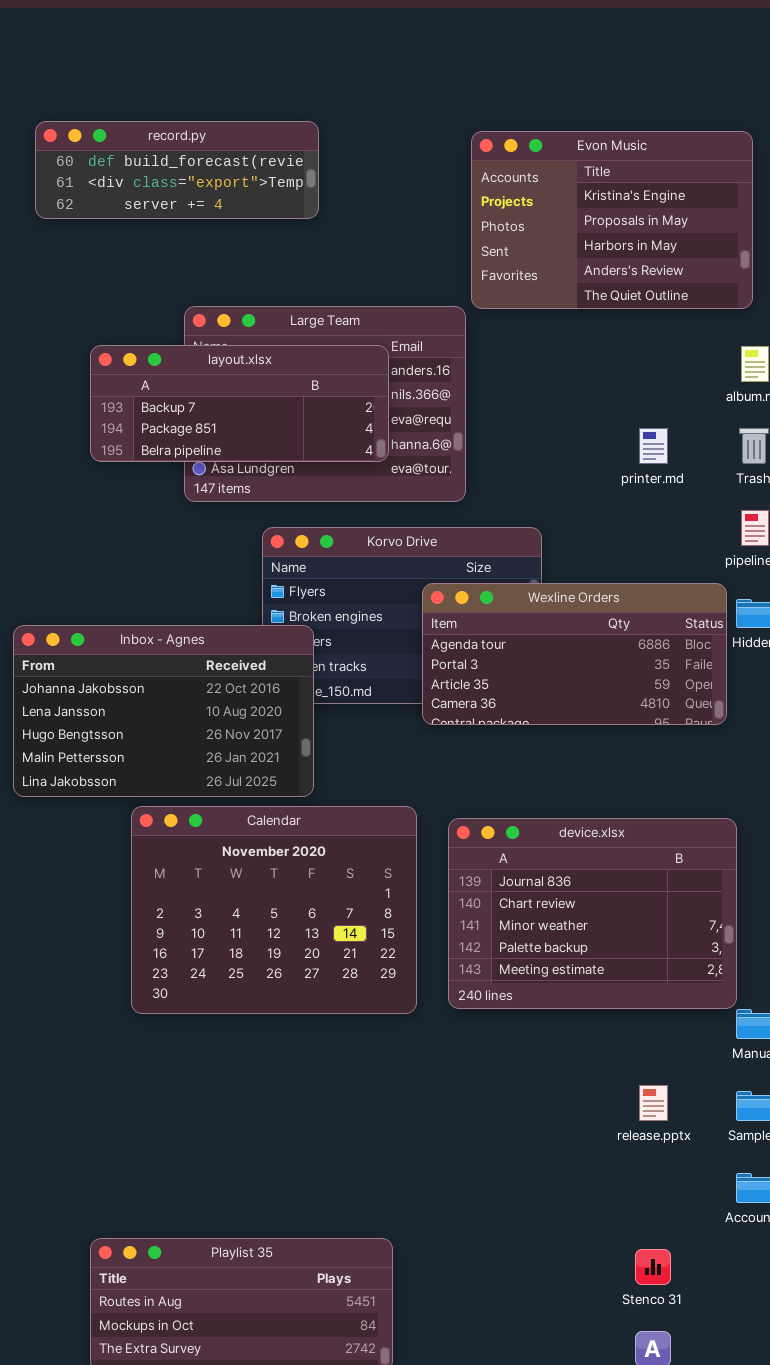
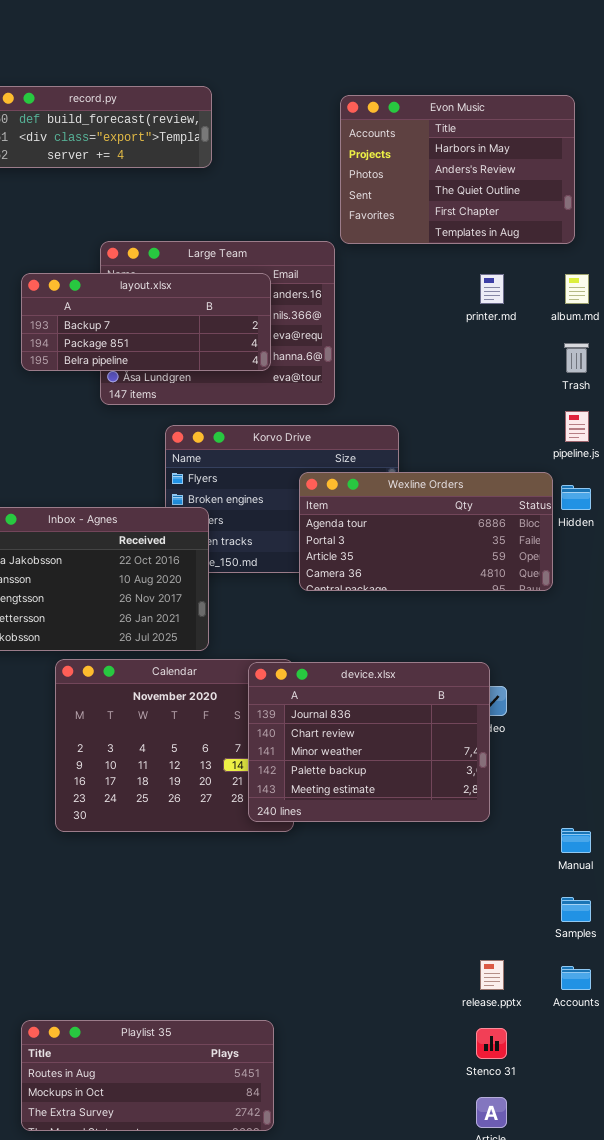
Evon Music: [471,131,753,309] -> [340,95,575,244], scrolled down 2 rows
printer.md: [639,428,668,464] -> [480,274,504,304], moved
device.xlsx: [448,818,737,1009] -> [248,662,490,822], moved
release.pptx: [639,1085,668,1121] -> [480,960,504,990], moved

